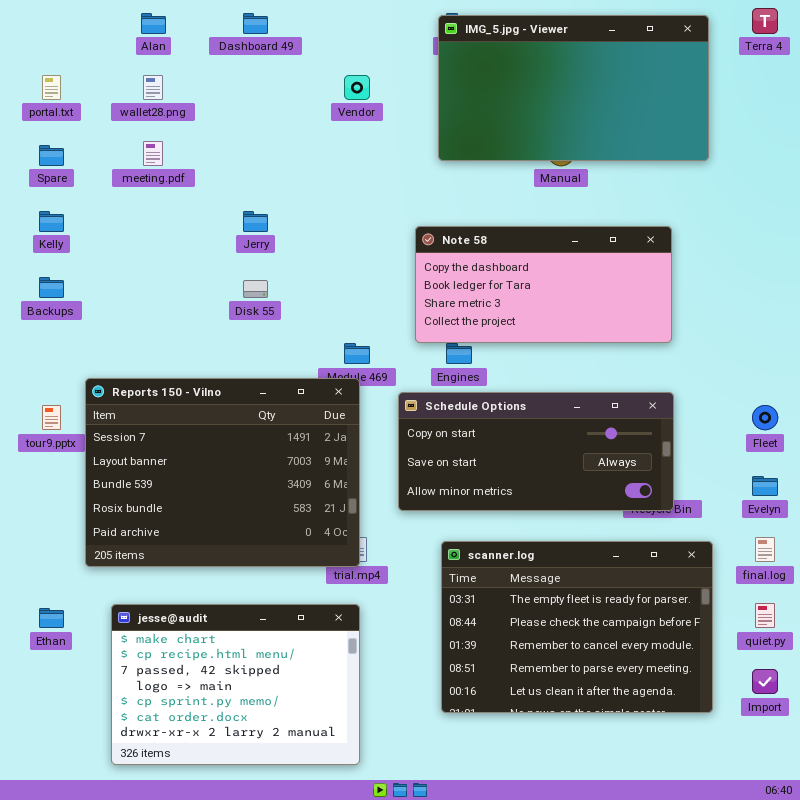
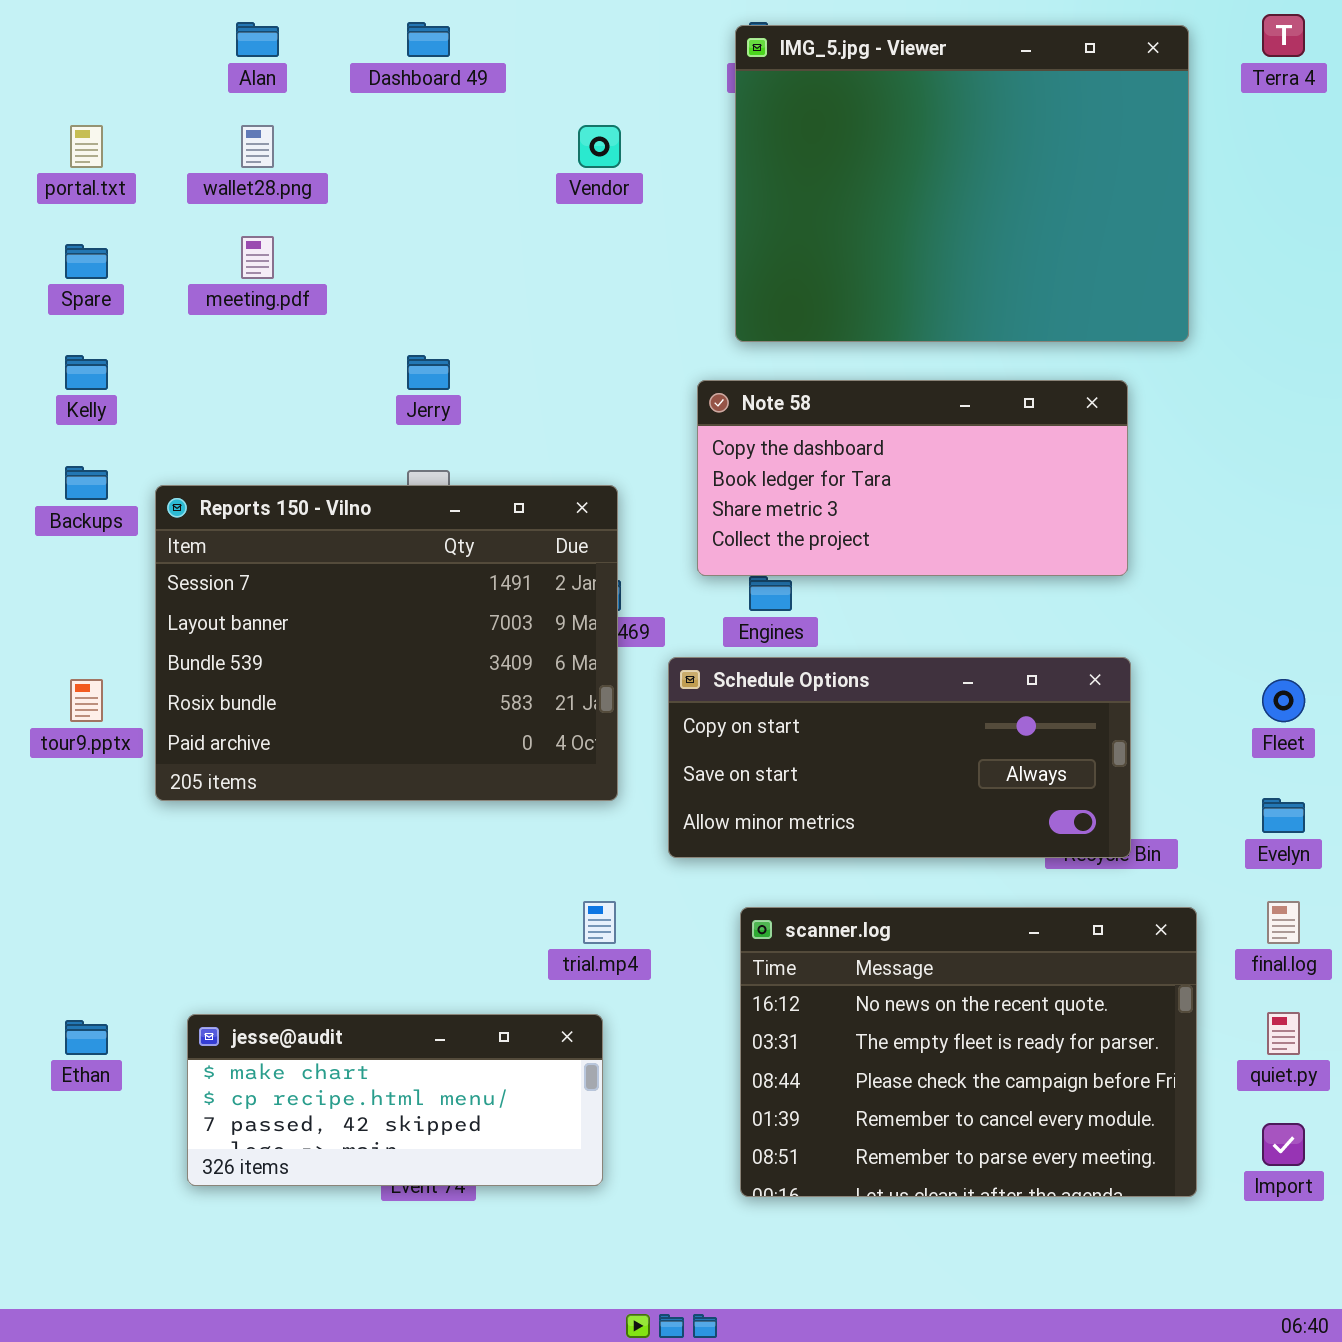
IMG_5.jpg - Viewer: [438,15,709,161] -> [735,25,1189,342], resized
Reports 150 - Vilno: [85,378,360,567] -> [155,485,618,801], moved
scanner.log: [441,541,713,713] -> [740,907,1197,1197], scrolled up 1 row
jesse@audit: [111,604,360,765] -> [187,1014,603,1186], resized

